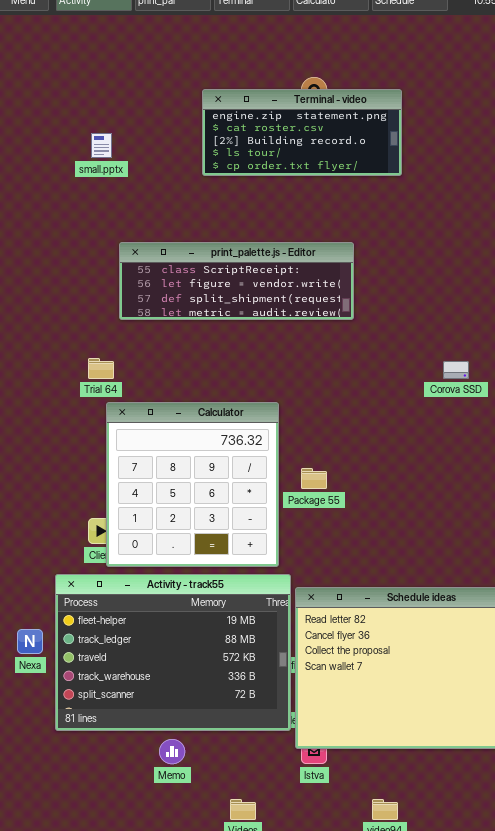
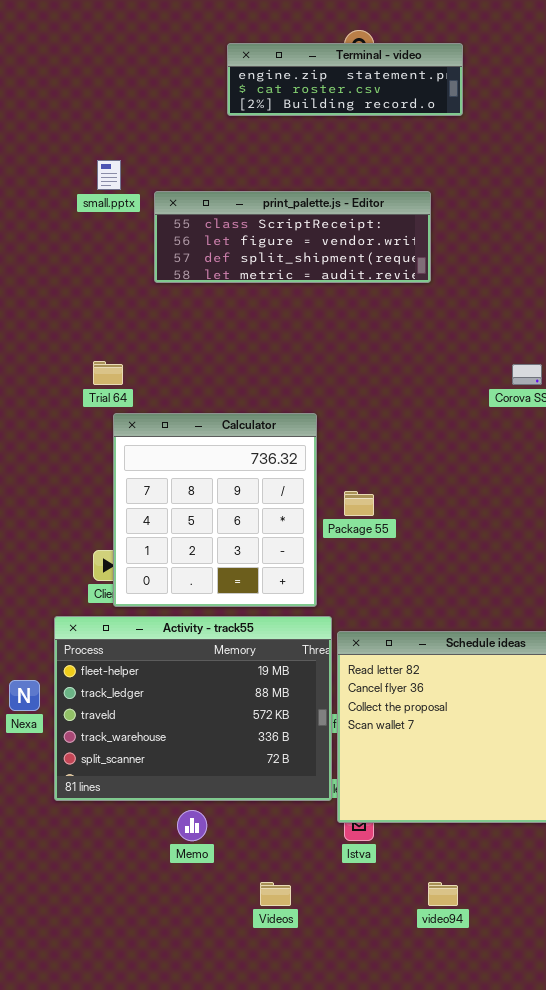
Terminal - video: [202,89,402,176] -> [227,43,463,116], resized
small.pptx: [91,133,112,158] -> [97,160,121,190], moved
print_palette.js - Editor: [119,242,354,320] -> [154,191,431,283], moved

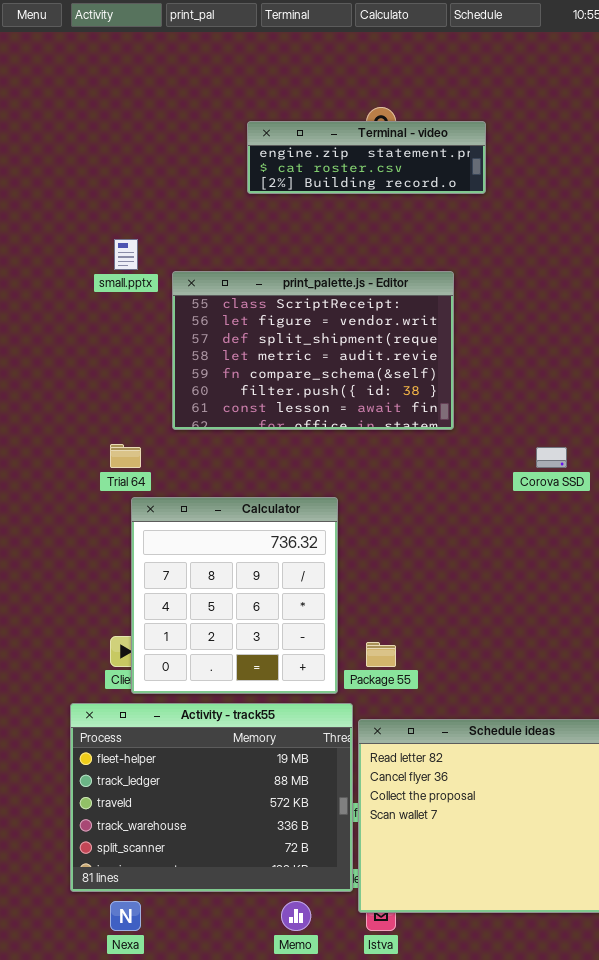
print_palette.js - Editor: [154,191,431,283] -> [172,271,454,430], resized
Package 55: [344,491,374,516] -> [366,642,396,667], moved
Nexa: [9,680,40,711] -> [110,901,141,931], moved
Memo: [177,810,207,841] -> [281,901,311,931], moved

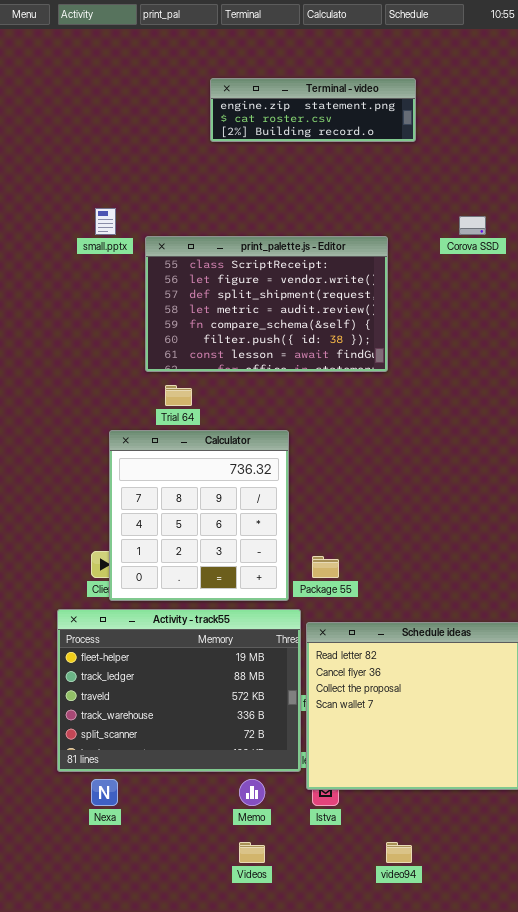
Terminal - video: [247,121,486,194] -> [210,78,416,142], moved
Trial 64: [110,444,141,468] -> [165,385,192,406], moved
Corova SSD: [536,447,567,468] -> [459,216,486,235], moved

